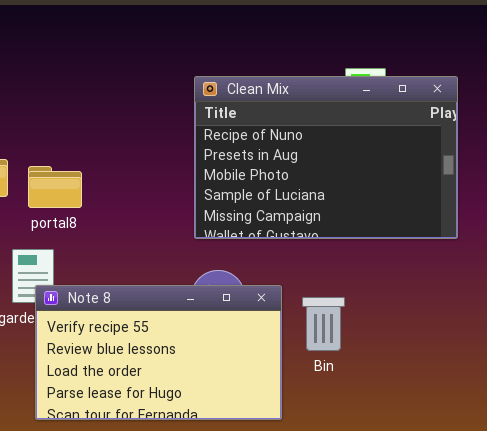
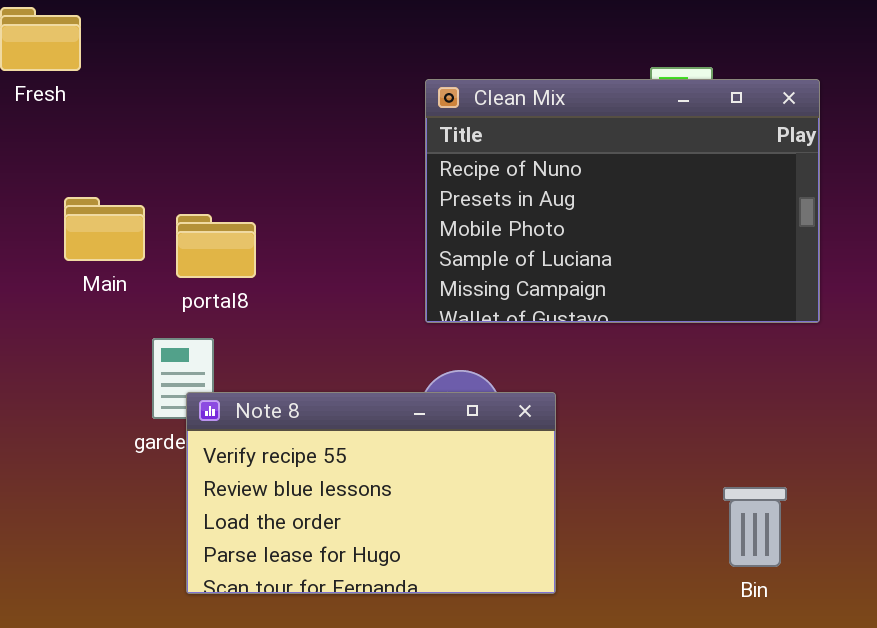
Bin: [302,297,345,351] -> [723,487,787,567], moved

